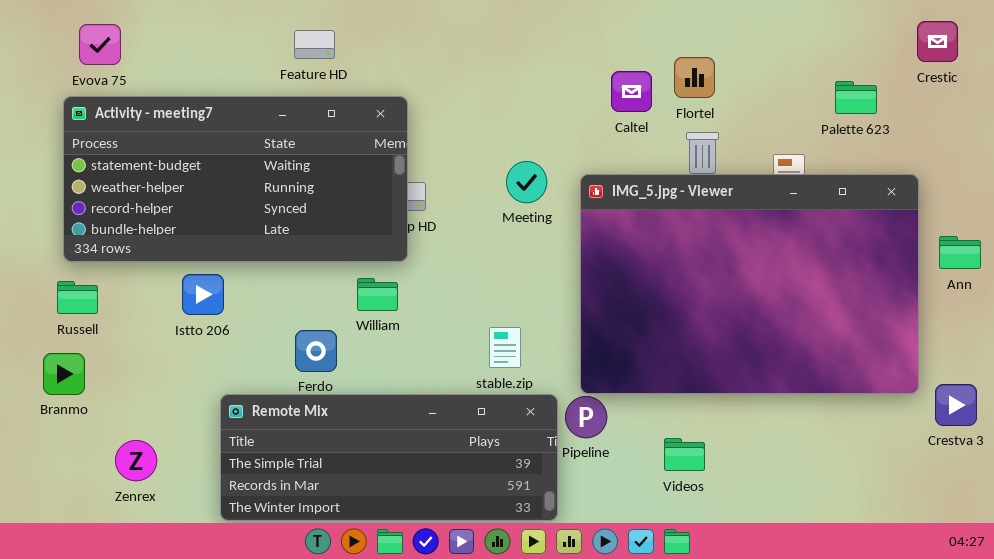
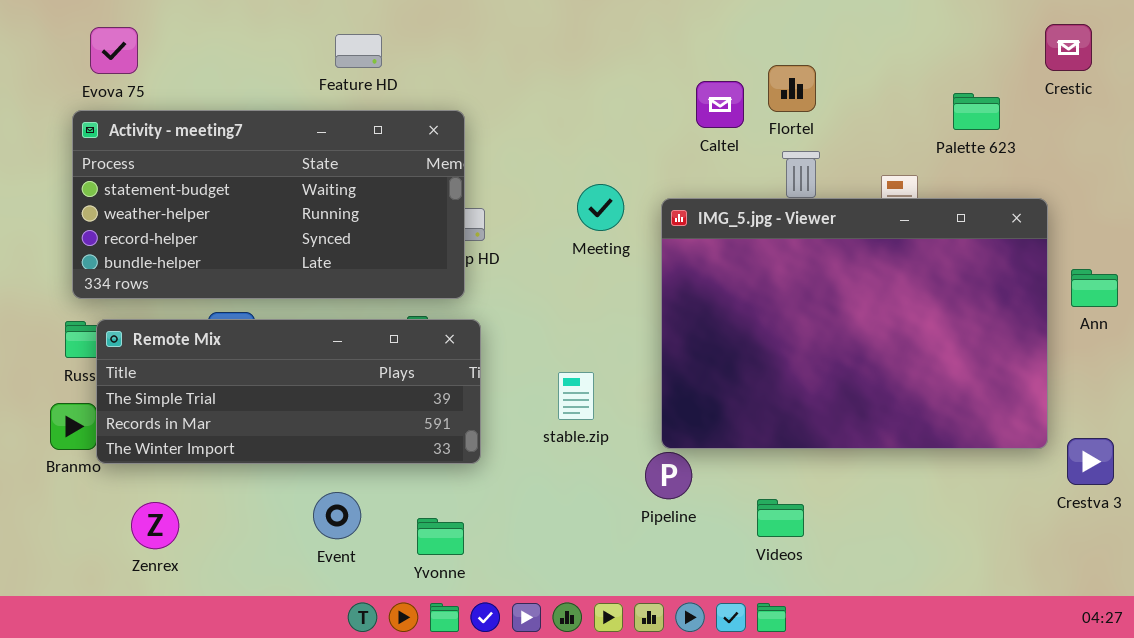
Remote Mix: [220,394,558,521] -> [96,319,481,464], moved

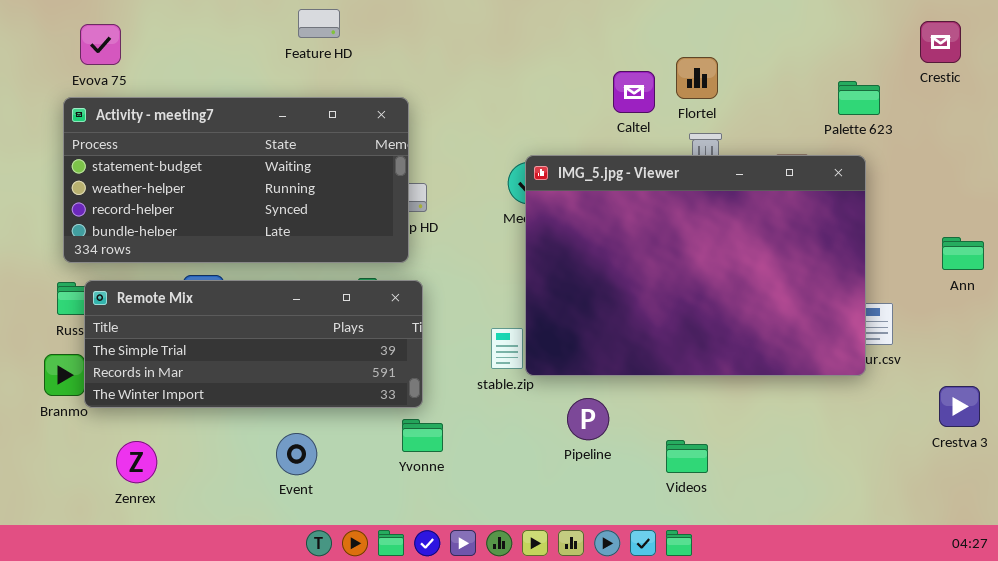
Feature HD: [335,34,382,68] -> [298,9,340,38], moved
IMG_5.jpg - Viewer: [661,198,1048,449] -> [525,155,866,376], moved
Yvonne: [417,518,464,555] -> [402,419,443,452], moved

